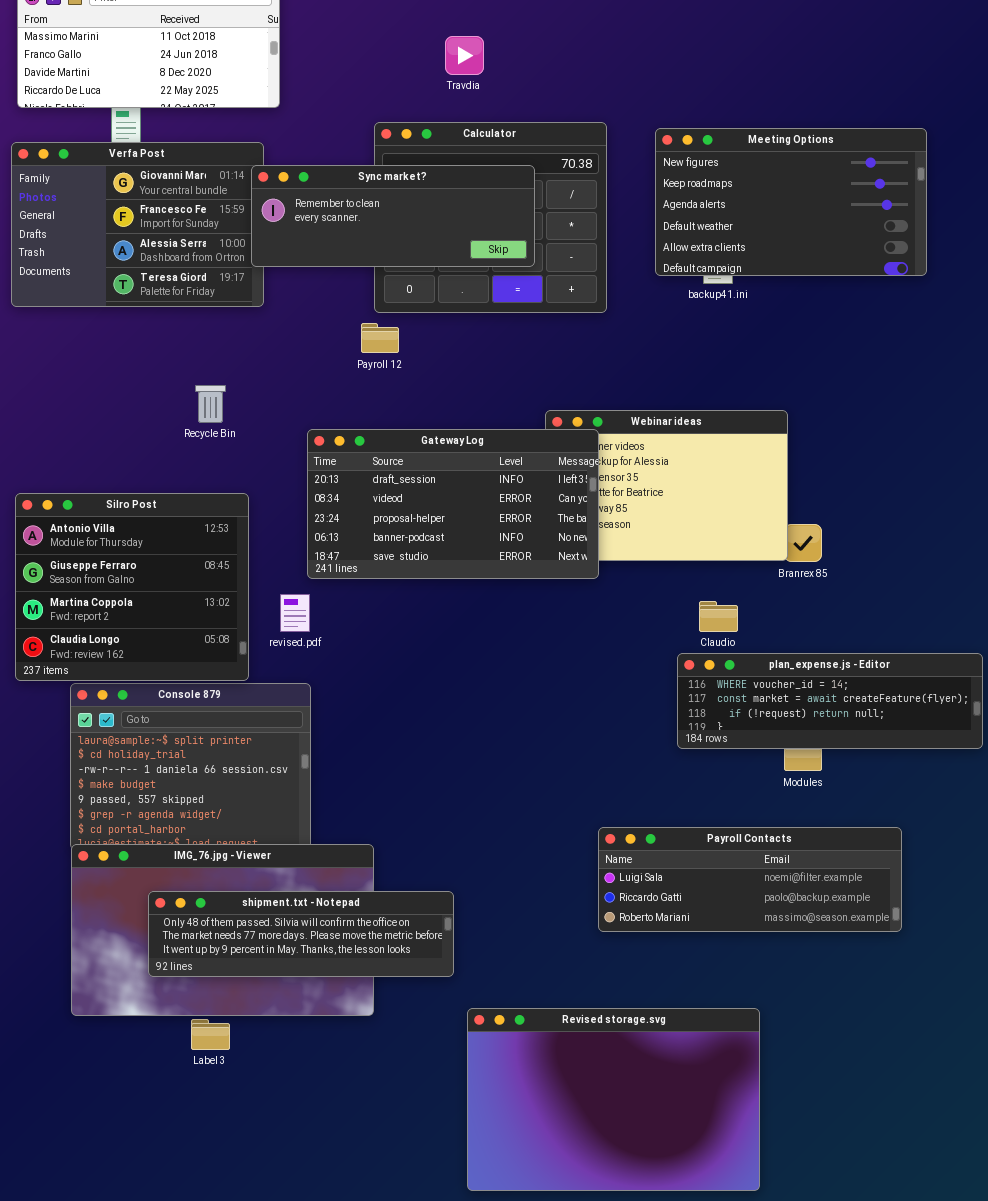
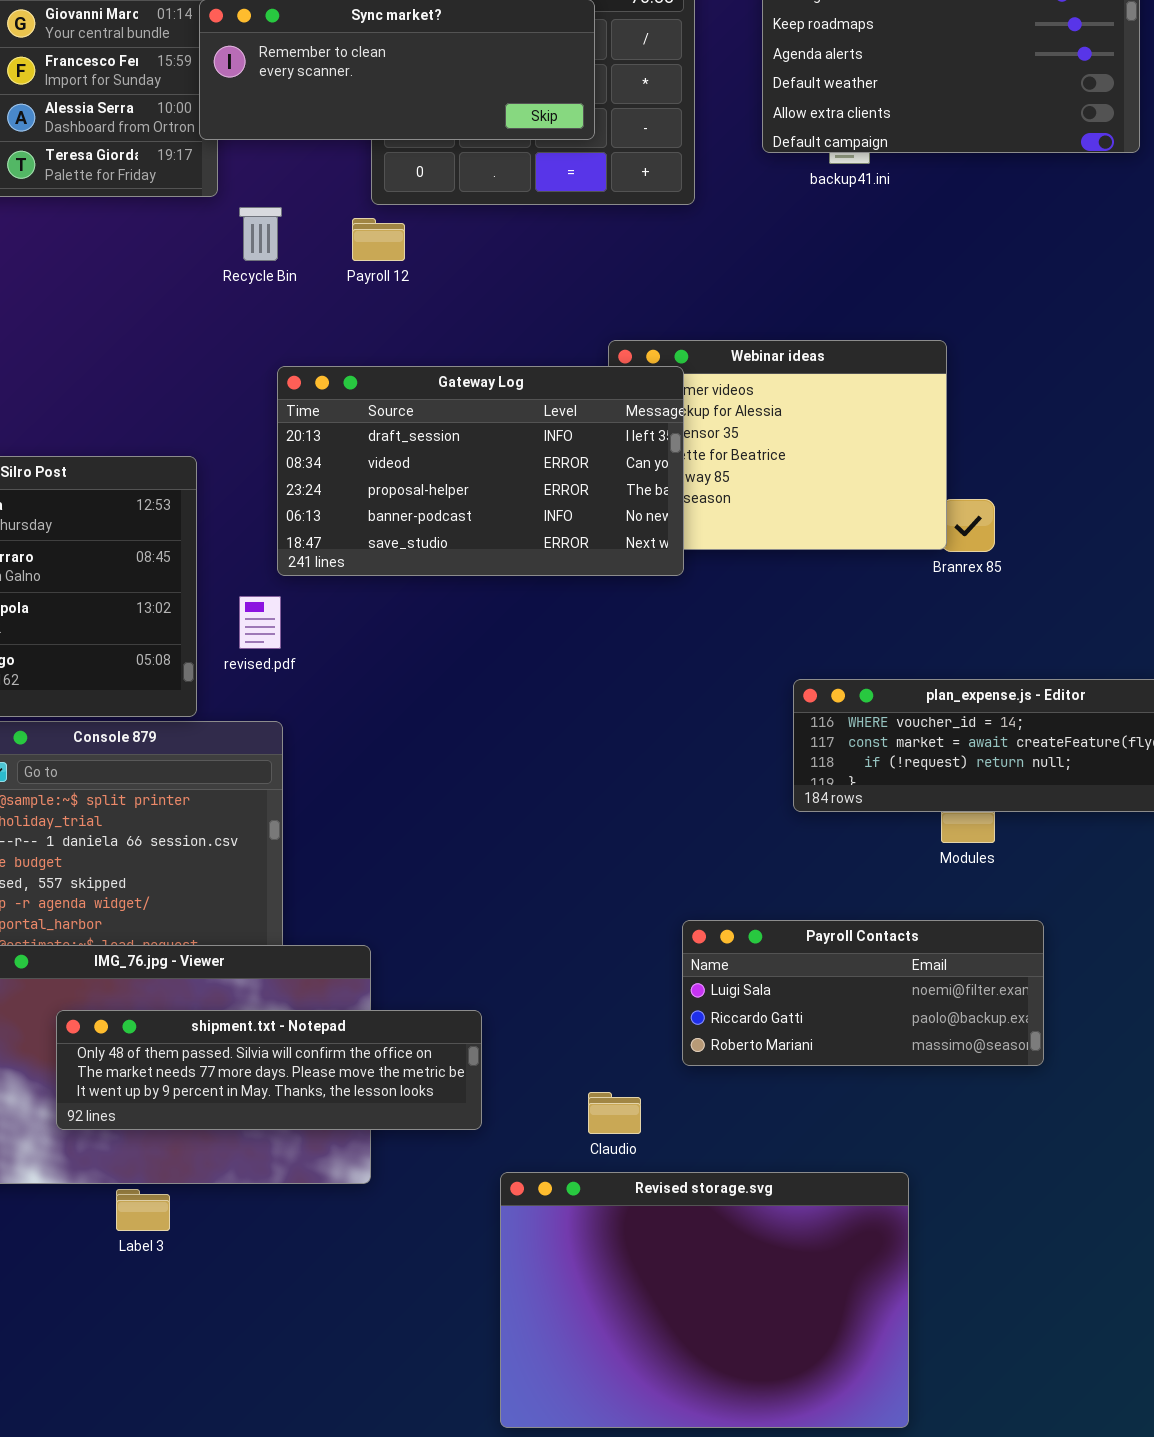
Recycle Bin: [195,385,226,423] -> [239,207,282,261], moved
Claudio: [699,601,738,632] -> [588,1092,641,1134], moved
Payroll Contacts: [598,827,902,932] -> [682,920,1044,1066], resized

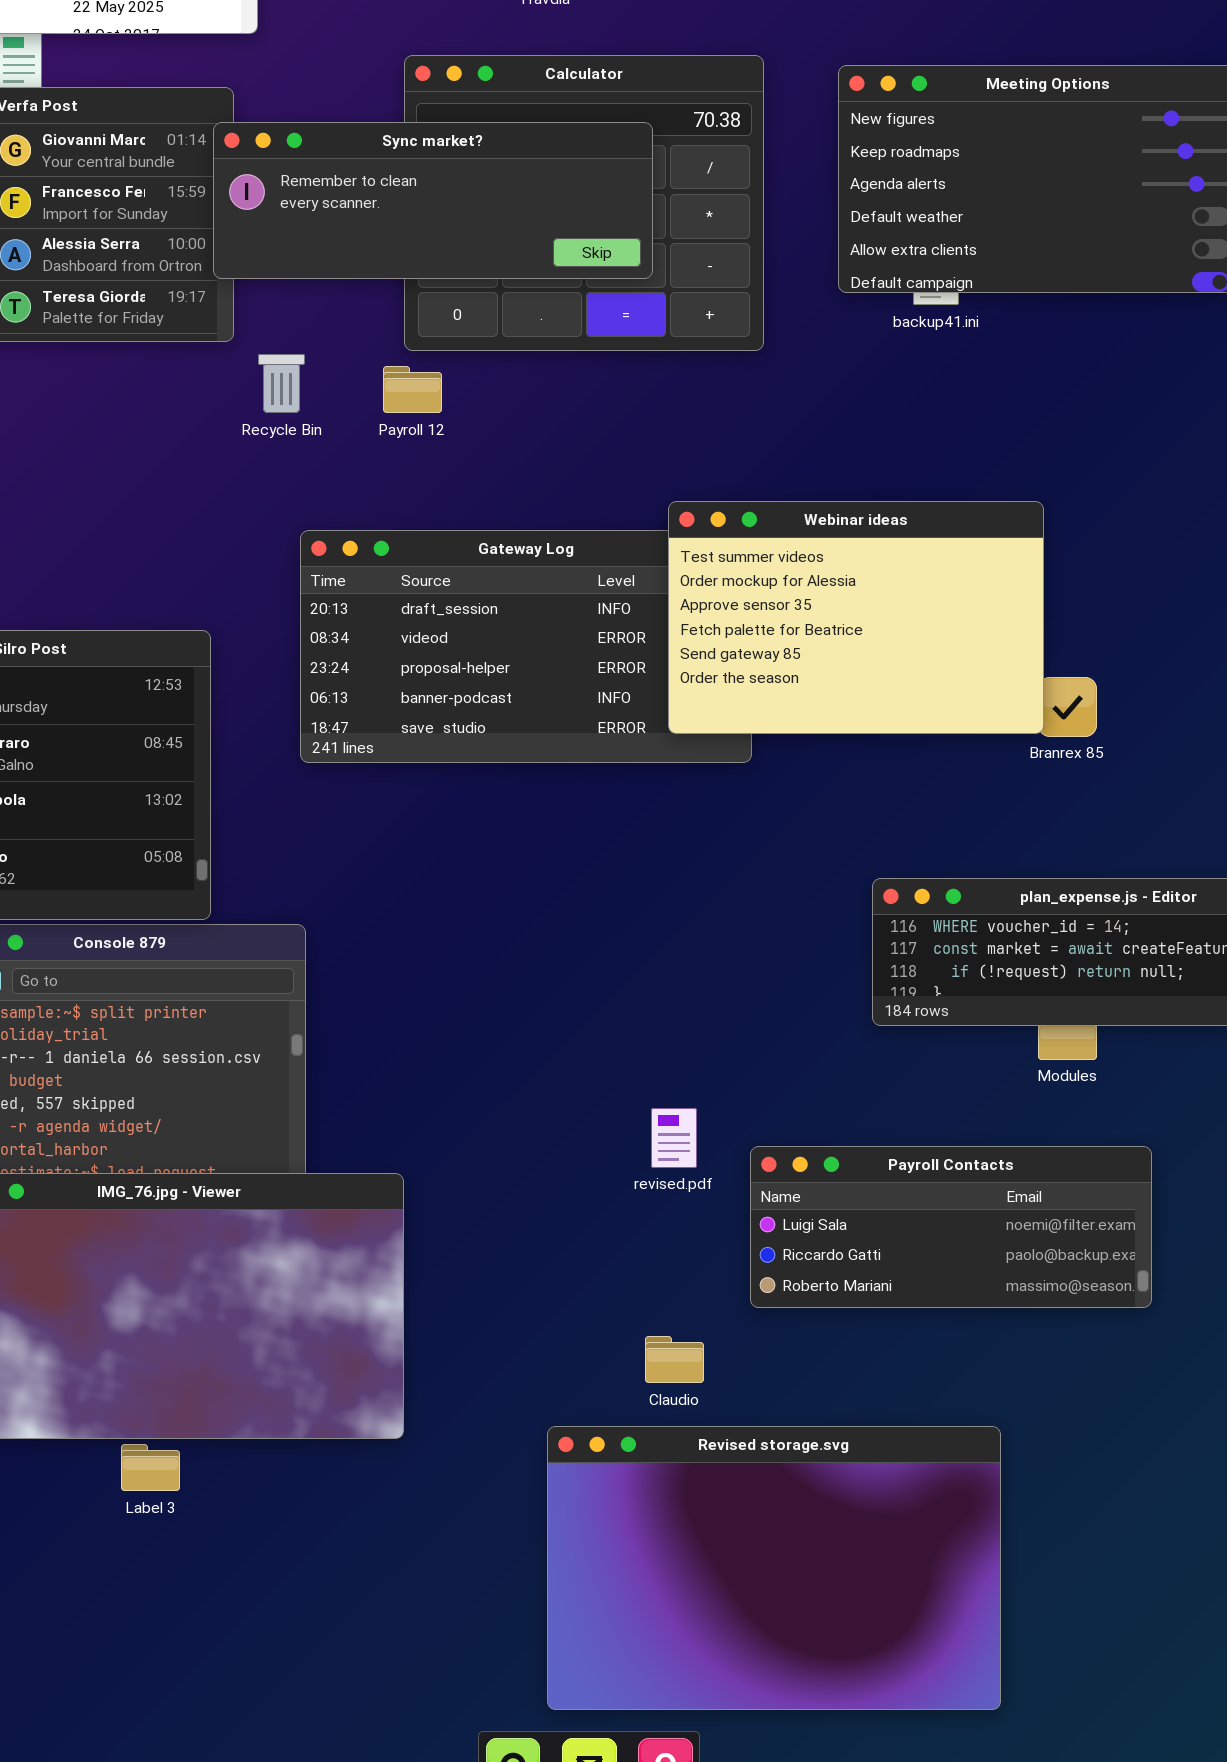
Webinar ideas: [608,340,947,550] -> [668,501,1044,734], raised
revised.pdf: [239,596,281,649] -> [651,1108,697,1168], moved
shipment.txt - Notepad: [56,1010,482,1130] -> none, closed

